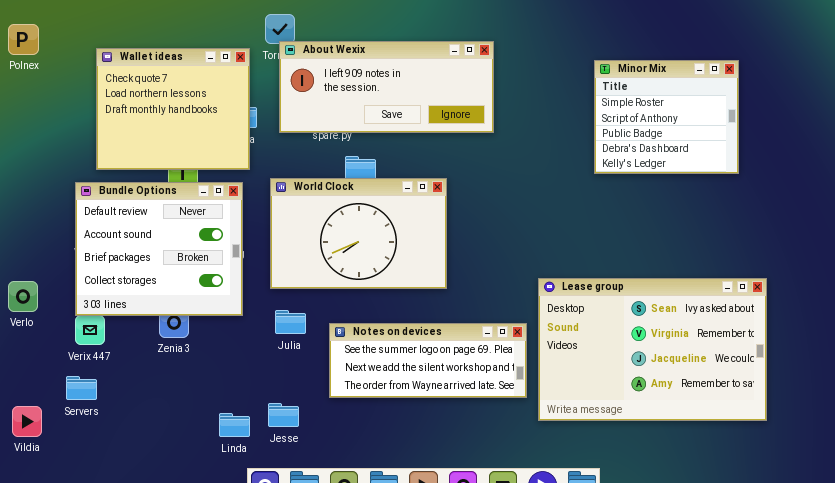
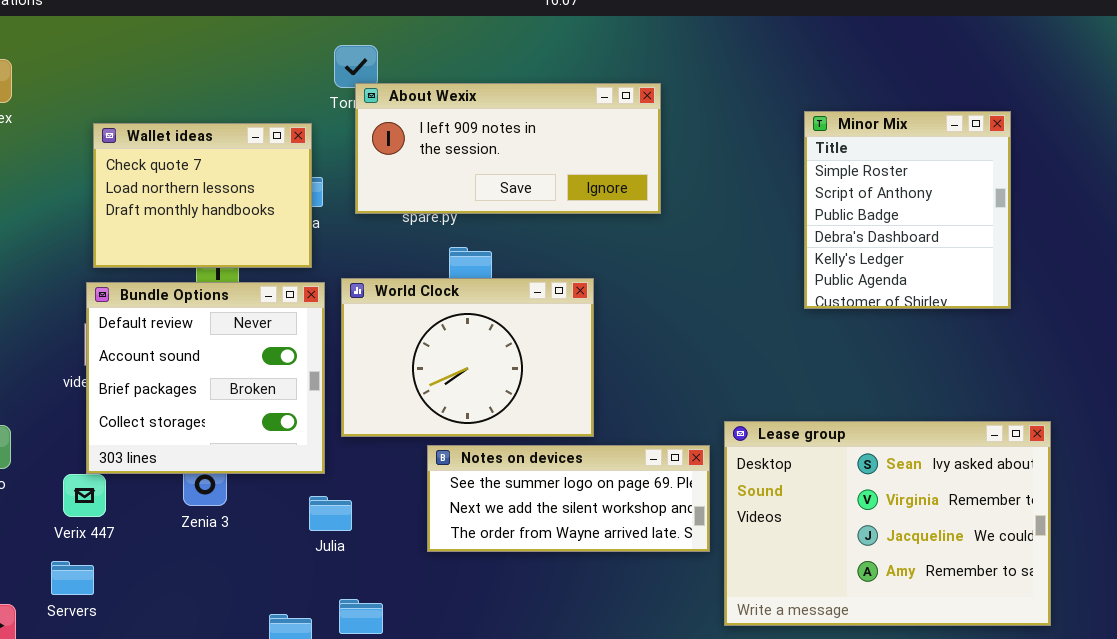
Wallet ideas: [96,48,250,170] -> [93,123,312,268], resized
Minor Mix: [594,60,739,174] -> [804,111,1011,309], resized
Bundle Options: [75,182,243,316] -> [86,282,325,474], moved
Julia: [275,310,306,334] -> [309,496,352,531], moved
Notes on devices: [329,323,527,398] -> [427,445,710,552], moved

